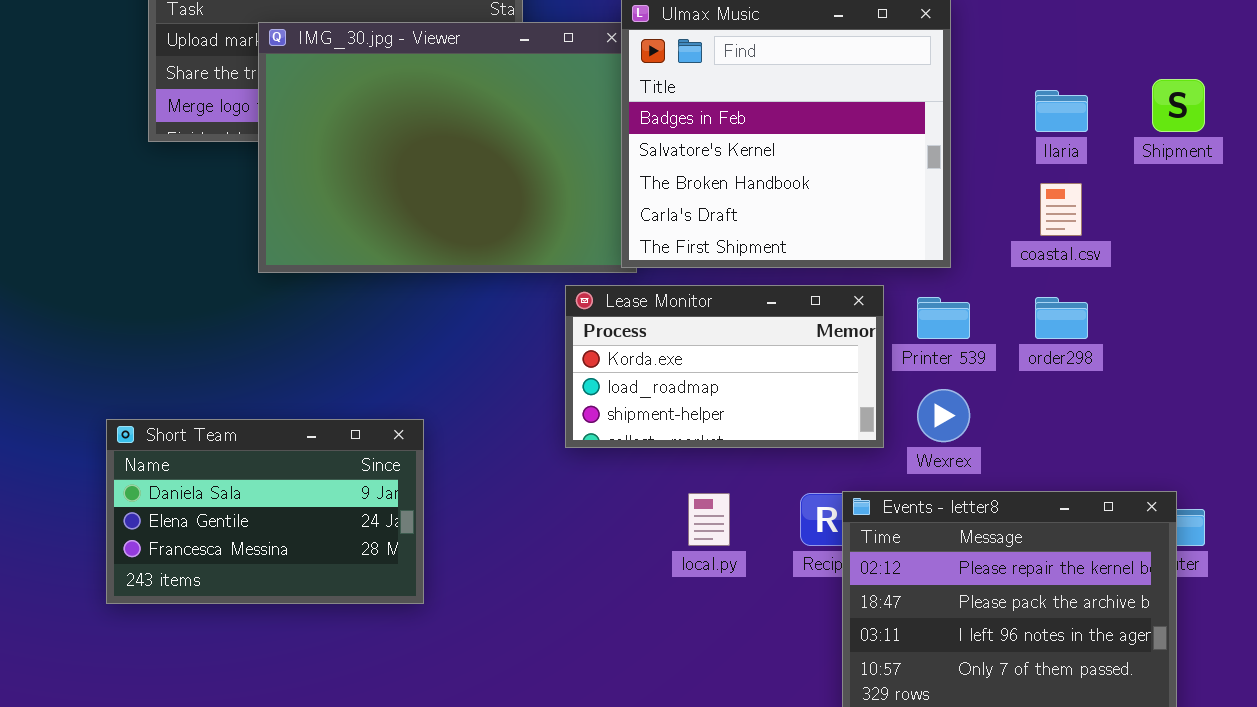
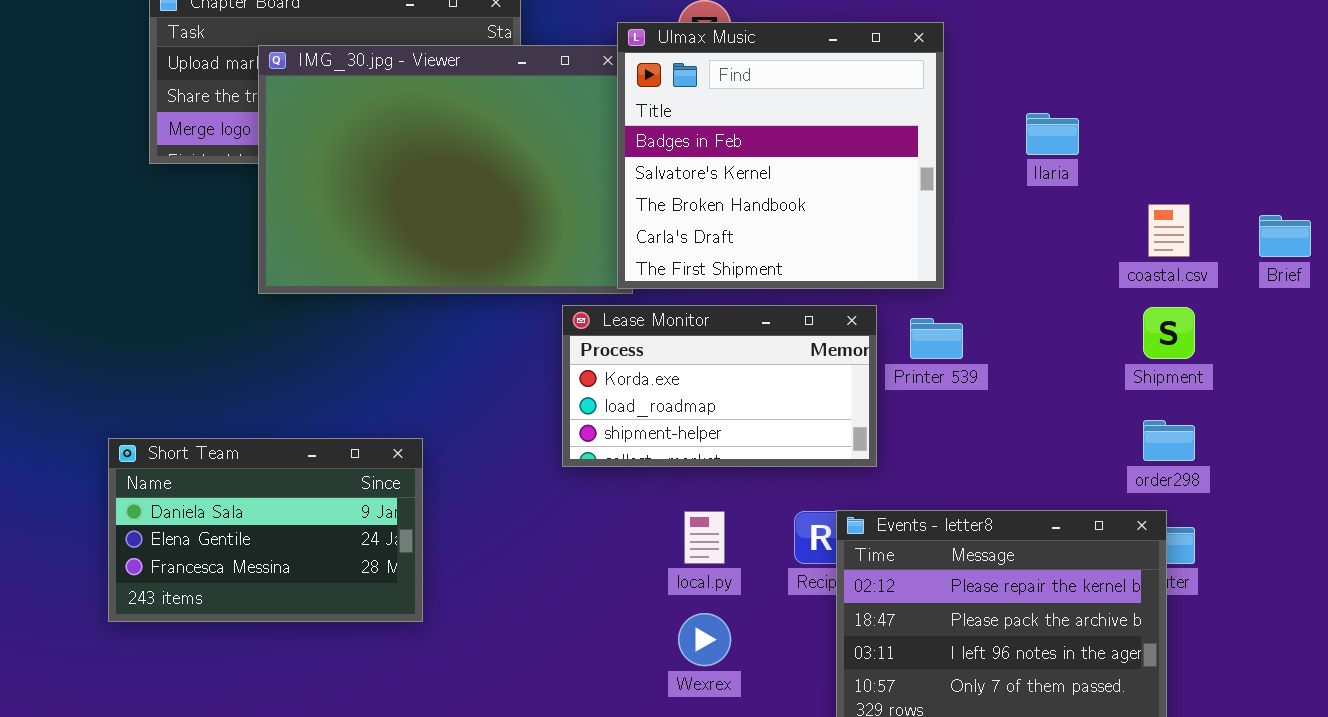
Shipment: [1152,79,1205,132] -> [1143,307,1195,359], moved
coastal.csv: [1040,183,1082,236] -> [1148,204,1190,257], moved
order298: [1035,297,1088,339] -> [1143,420,1195,461], moved
Wexrex: [917,389,970,442] -> [678,613,731,666], moved

